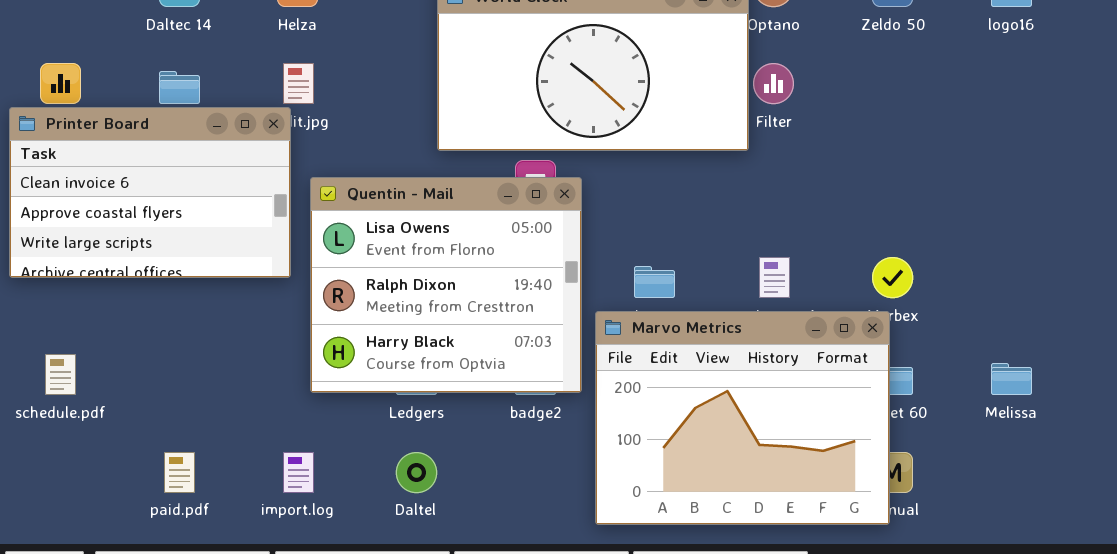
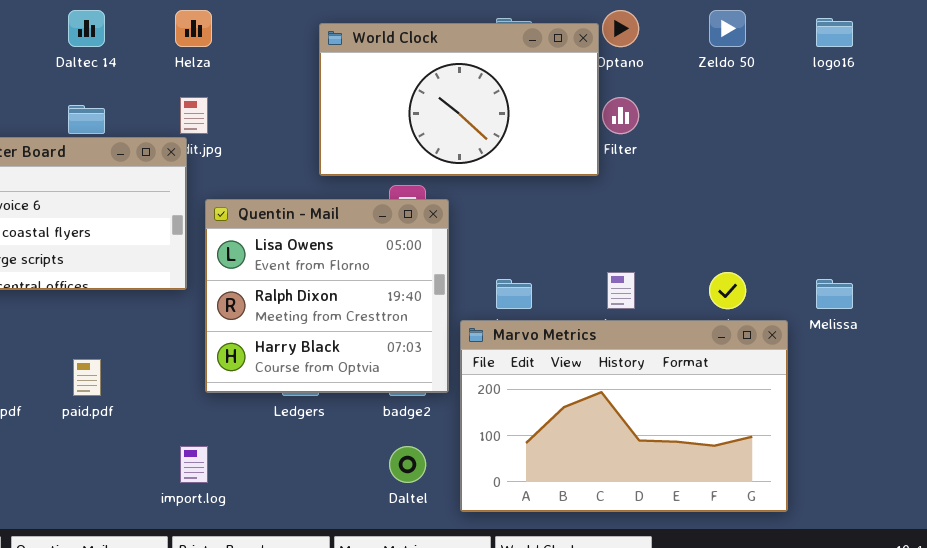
Marvo Metrics: [595,311,890,525] -> [460,320,788,512], resized
Melissa: [991,363,1032,395] -> [816,279,853,309], moved
paid.pdf: [164,452,195,493] -> [73,359,101,396], moved
Daltel: [396,452,437,493] -> [389,446,426,483], moved

